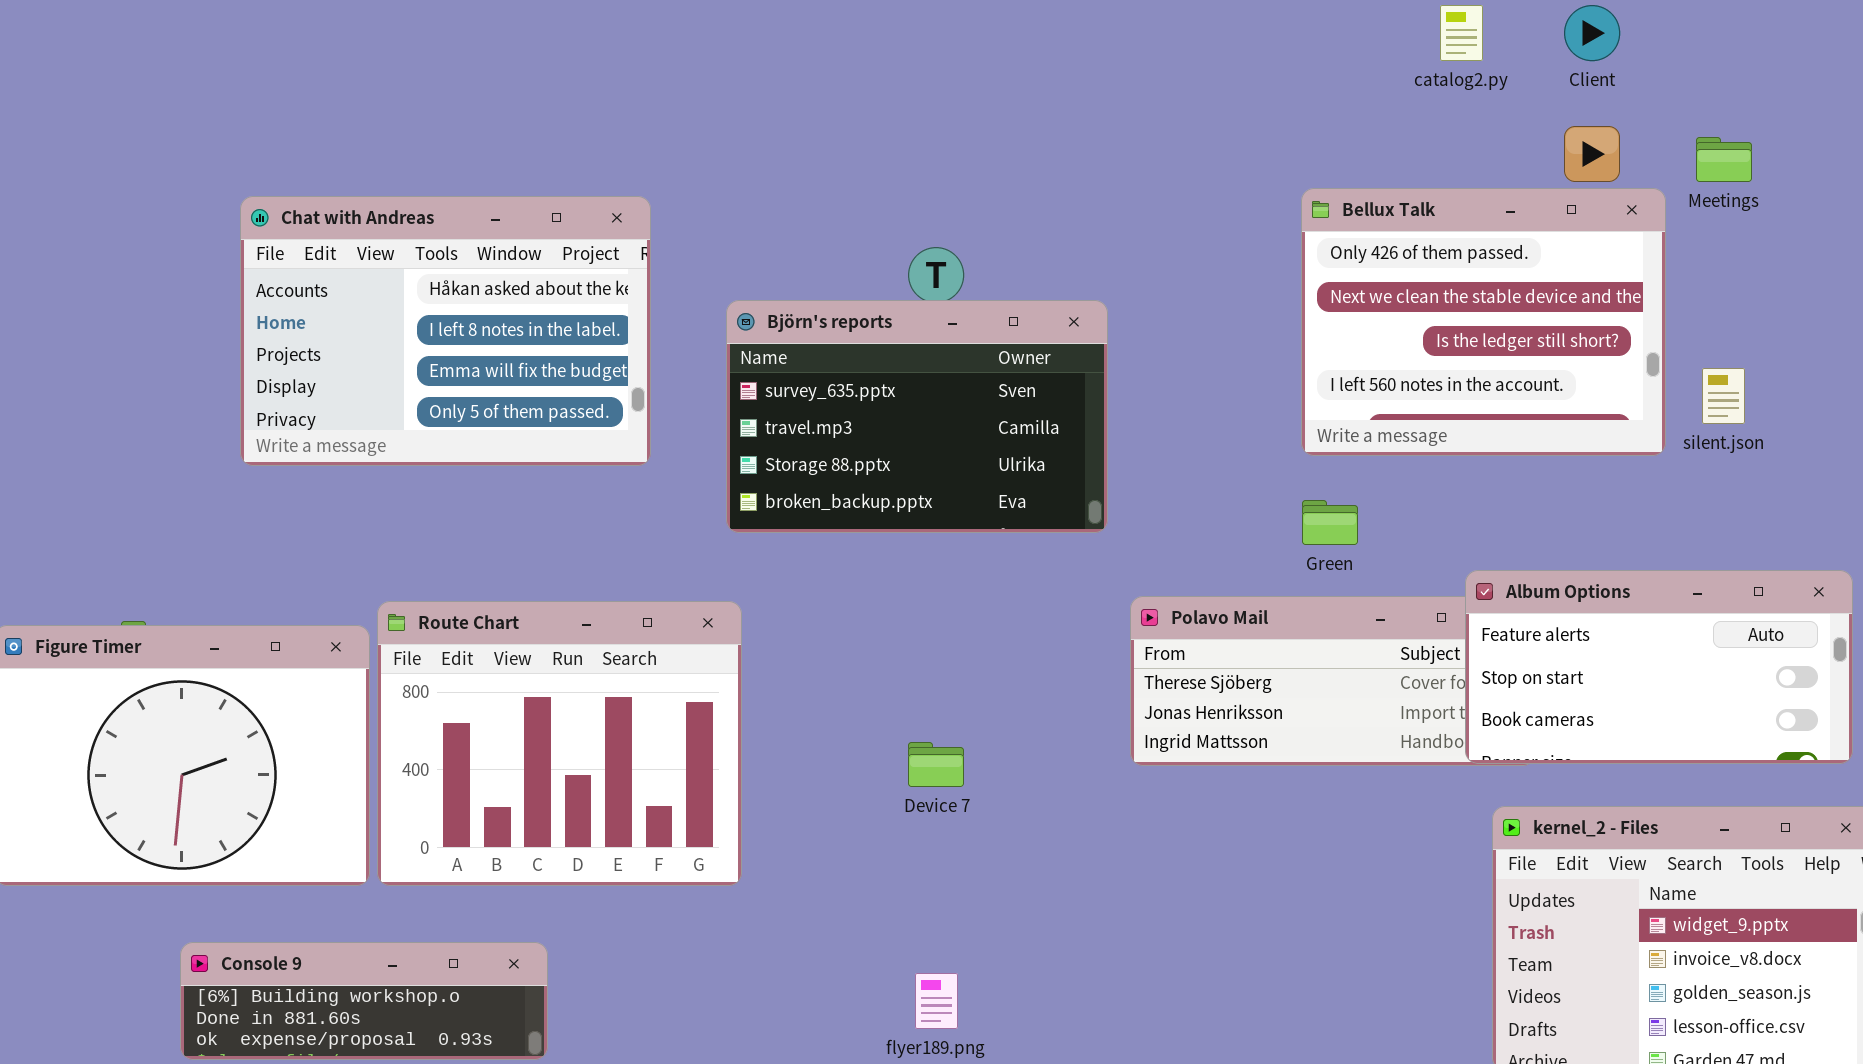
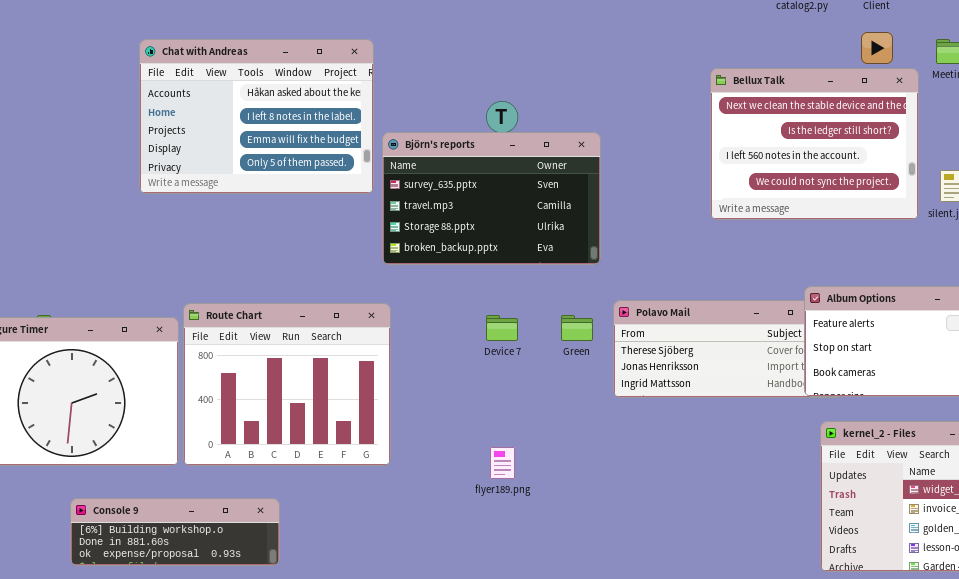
Bellux Talk: [1301,188,1666,456] -> [710,68,919,220], scrolled down 1 row
Chat with Andreas: [240,196,651,466] -> [139,39,374,194], moved
Green: [1302,500,1358,545] -> [561,315,593,341], moved
Device 7: [908,742,964,787] -> [486,315,518,341], moved
flyer189.png: [915,973,958,1029] -> [490,447,515,479], moved

